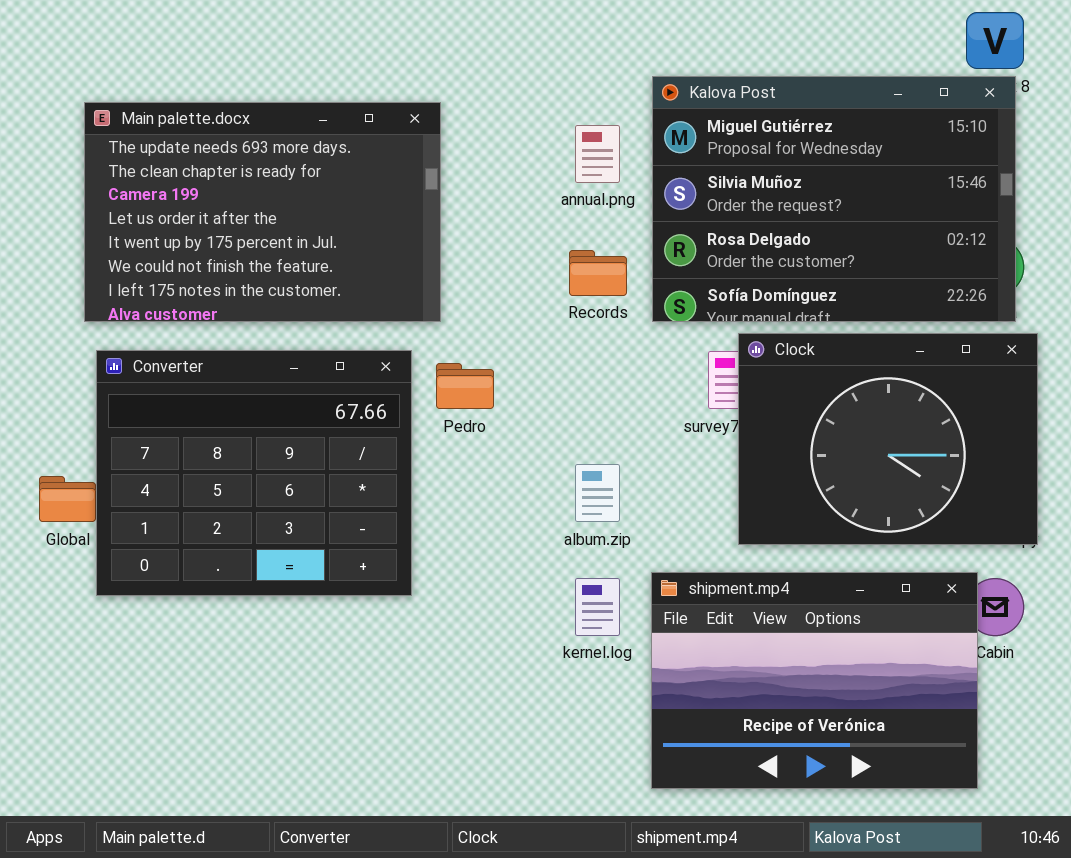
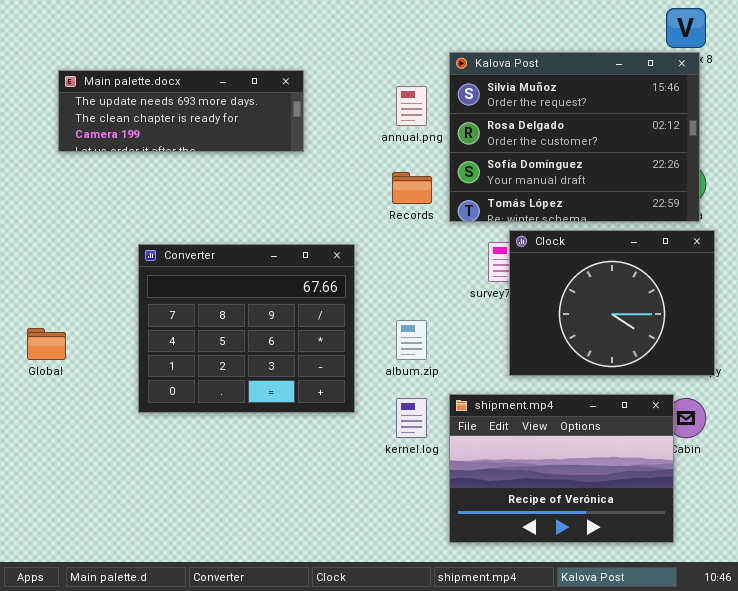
Kalova Post: [652,76,1016,322] -> [449,52,700,222], scrolled down 1 row
Main palette.docx: [84,102,441,322] -> [58,70,304,152], resized
Converter: [96,350,412,596] -> [138,244,355,413], moved

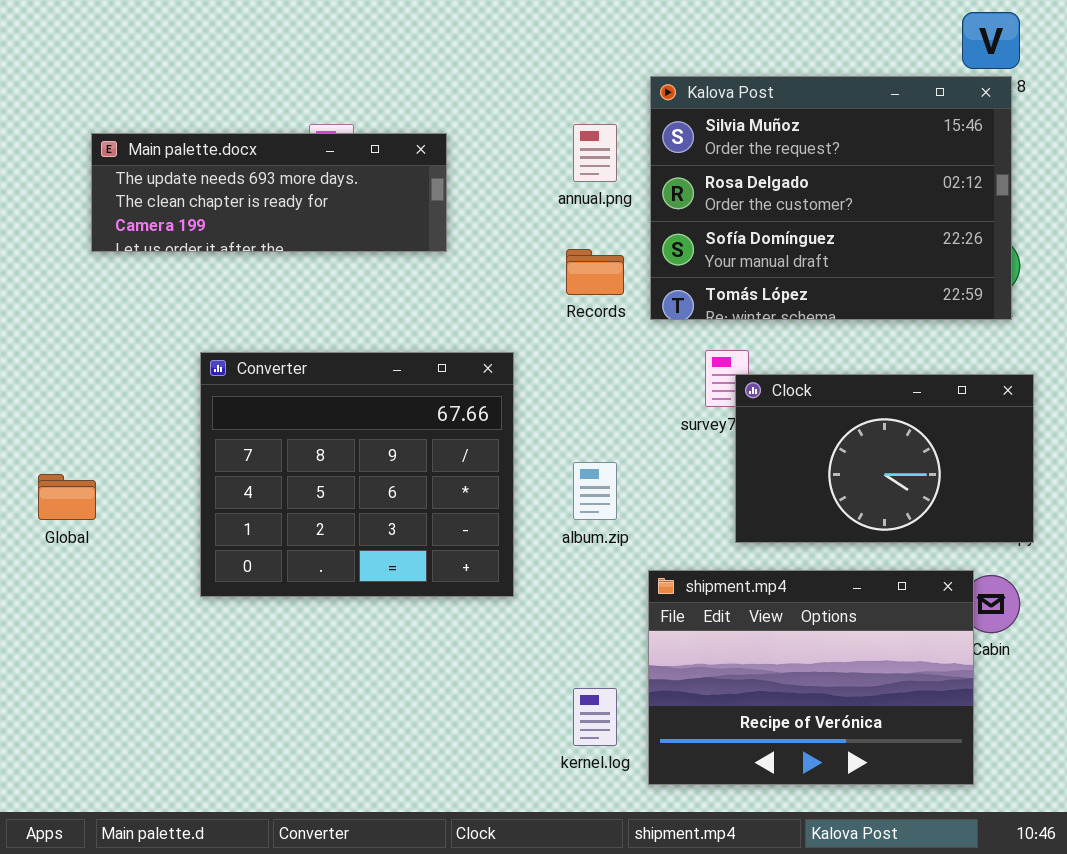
Main palette.docx: [58,70,304,152] -> [91,133,447,252], moved
Clock: [509,230,715,376] -> [735,374,1034,543], resized
kernel.log: [396,398,427,438] -> [573,688,617,746], moved

